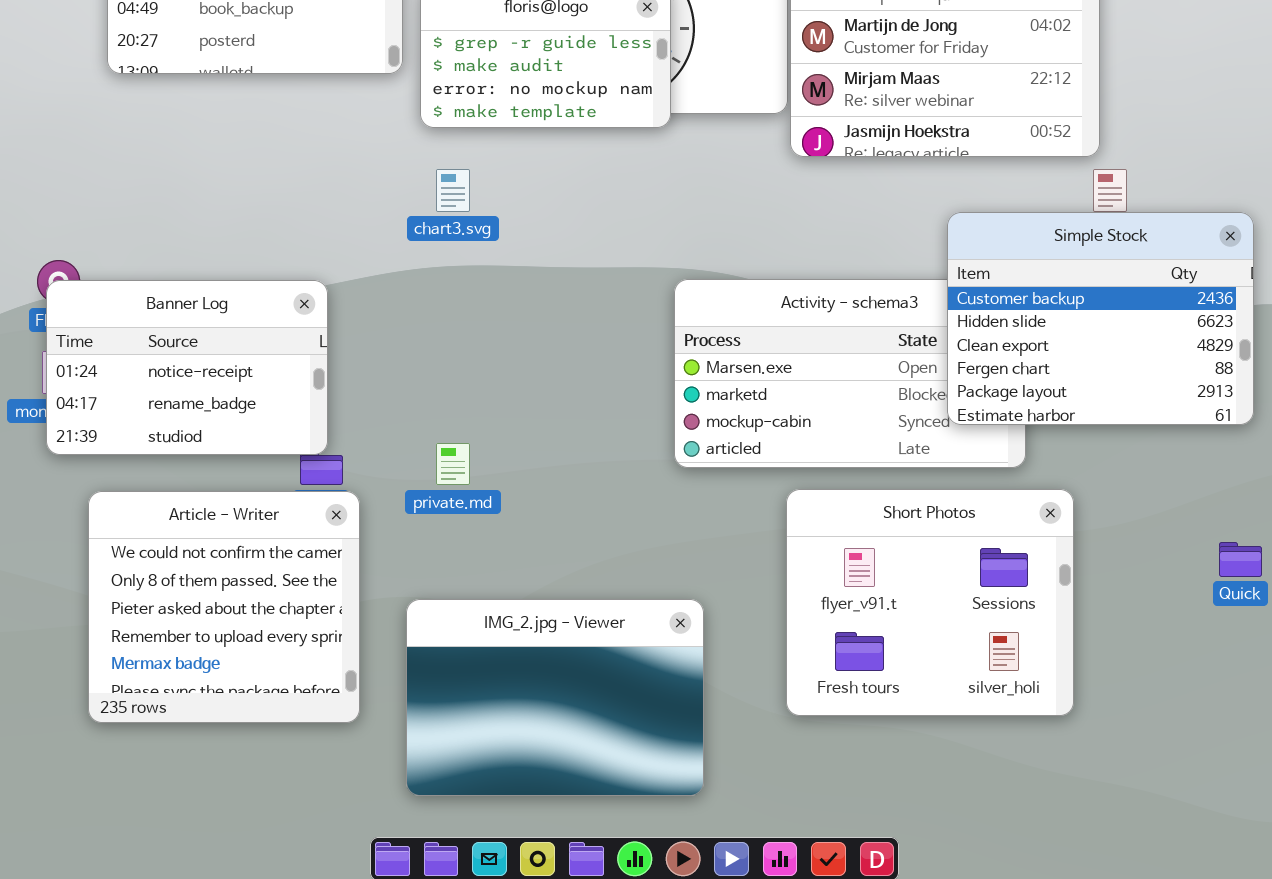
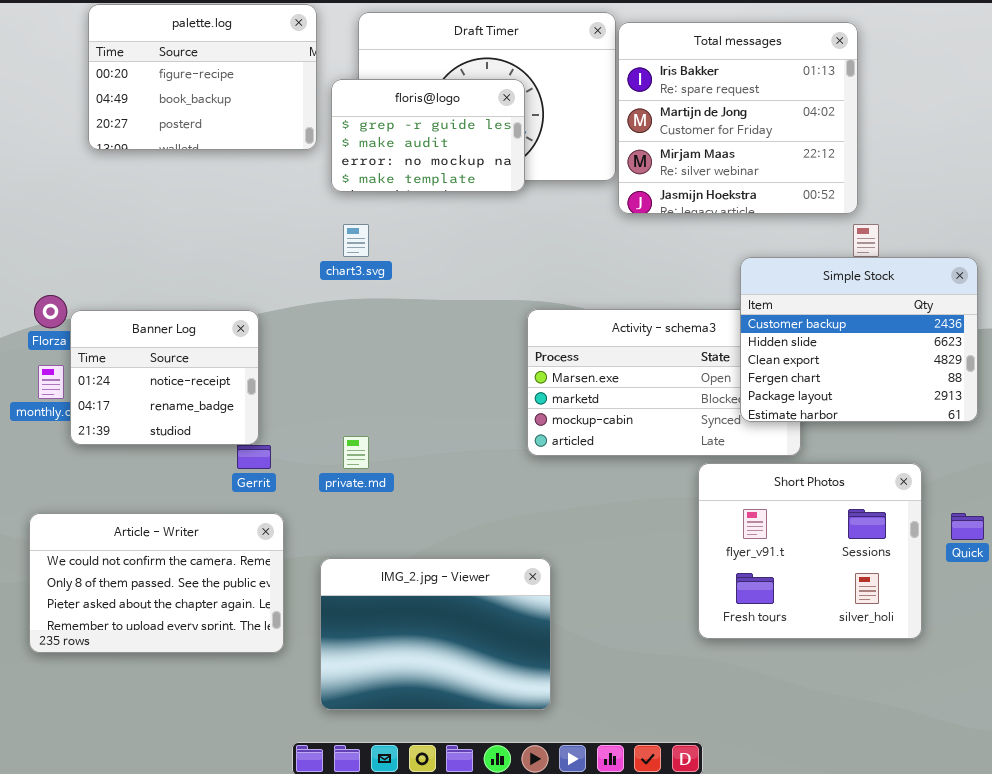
Banner Log: [46,280,328,455] -> [70,310,259,445], resized
Short Photos: [786,489,1074,716] -> [698,463,922,639], moved
Article - Writer: [88,491,360,723] -> [29,513,284,653], resized

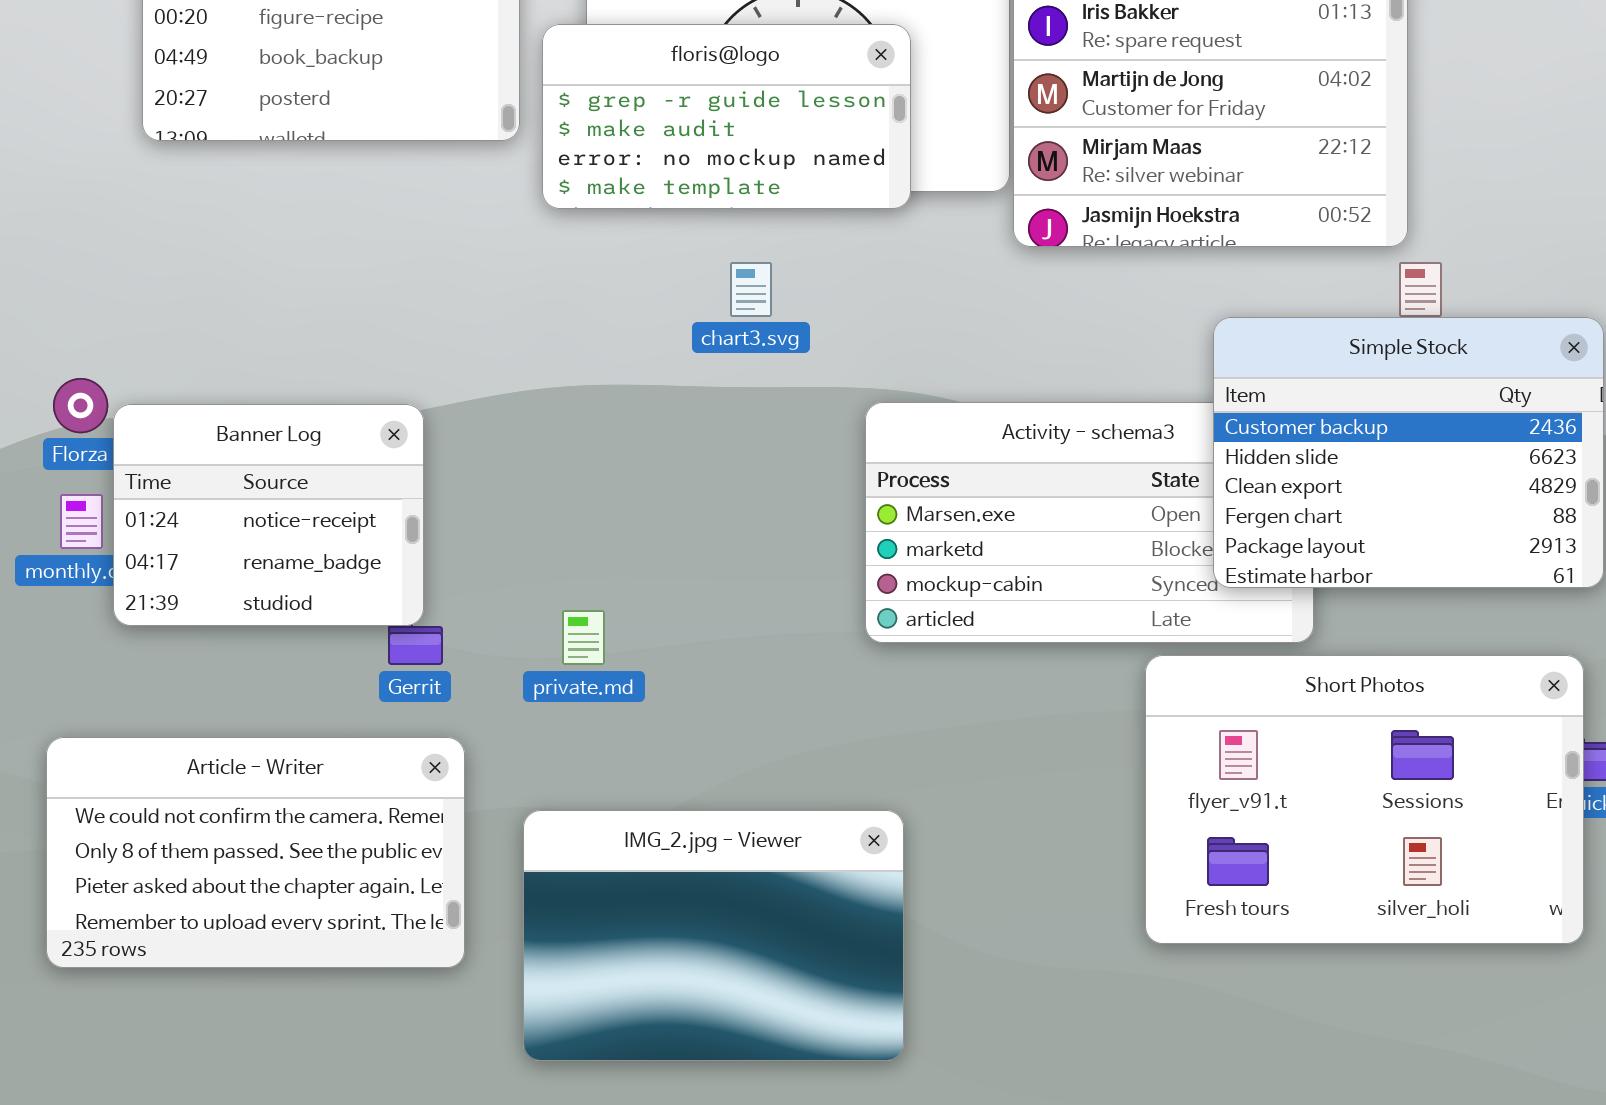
floris@logo: [331,79,525,192] -> [542,24,911,209], resized
chart3.svg: [343,224,369,257] -> [730,262,772,317], moved
Short Photos: [698,463,922,639] -> [1145,655,1584,944], resized

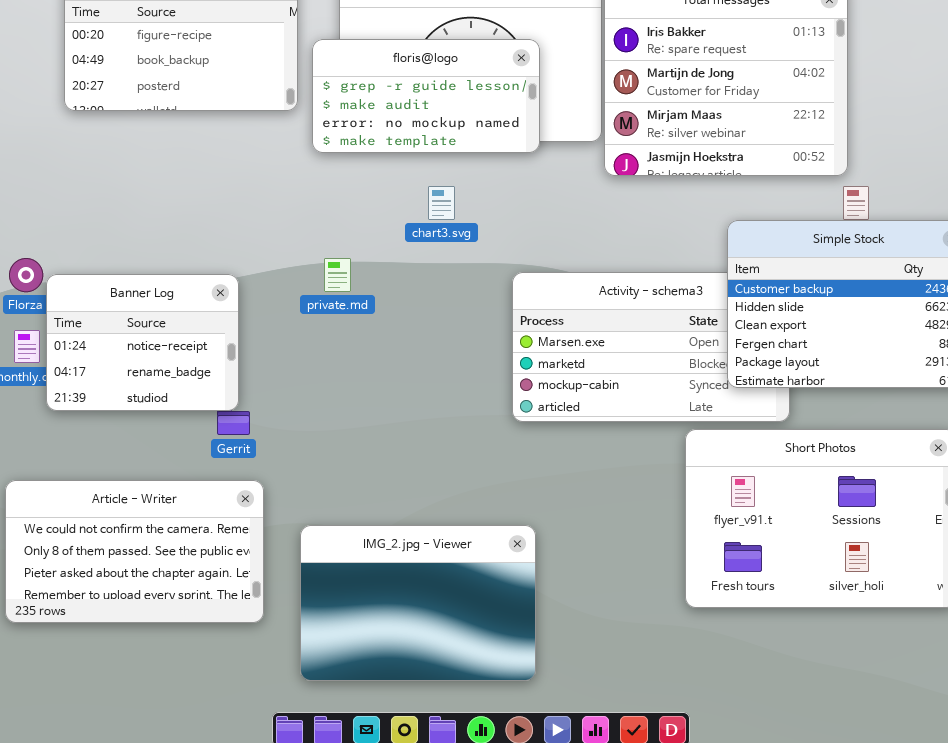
private.md: [562,610,605,665] -> [324,258,351,292], moved

